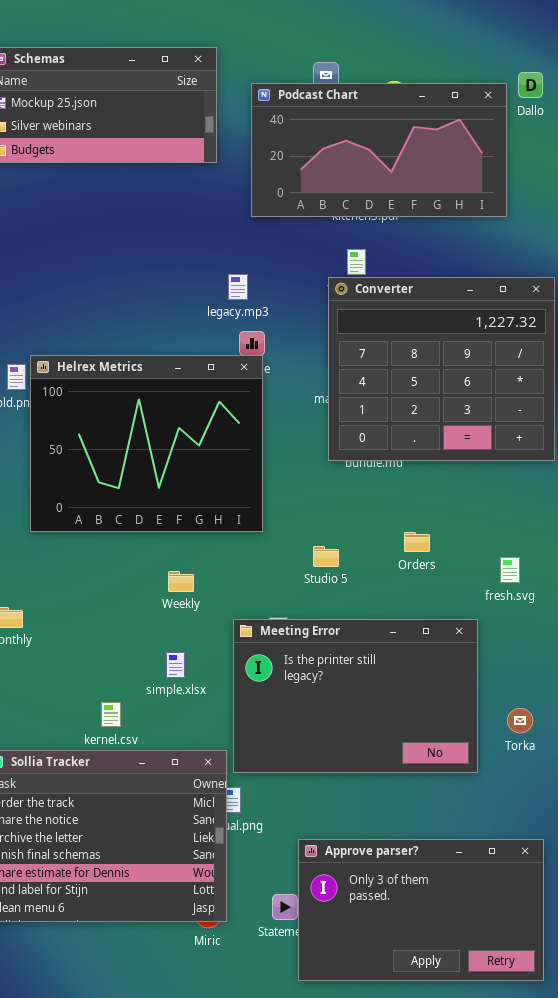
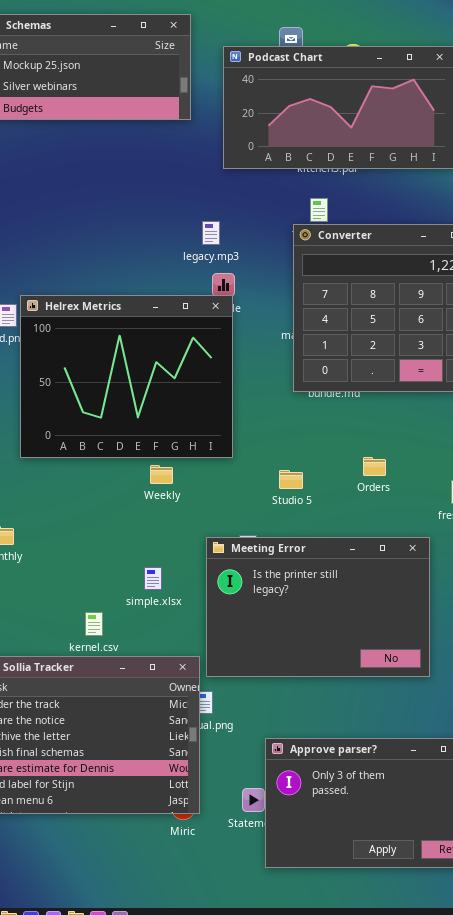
Weekly: [168,571,194,592] -> [150,465,173,484], moved

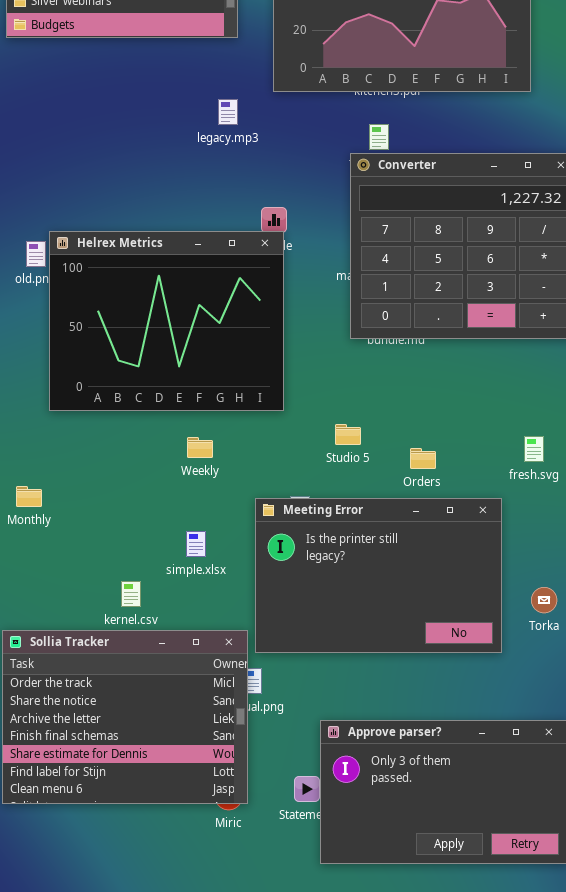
legacy.mp3: [202,221,220,245] -> [218,99,238,125], moved
Orders: [363,457,386,476] -> [410,448,436,469], moved
Weekly: [150,465,173,484] -> [187,437,213,458], moved

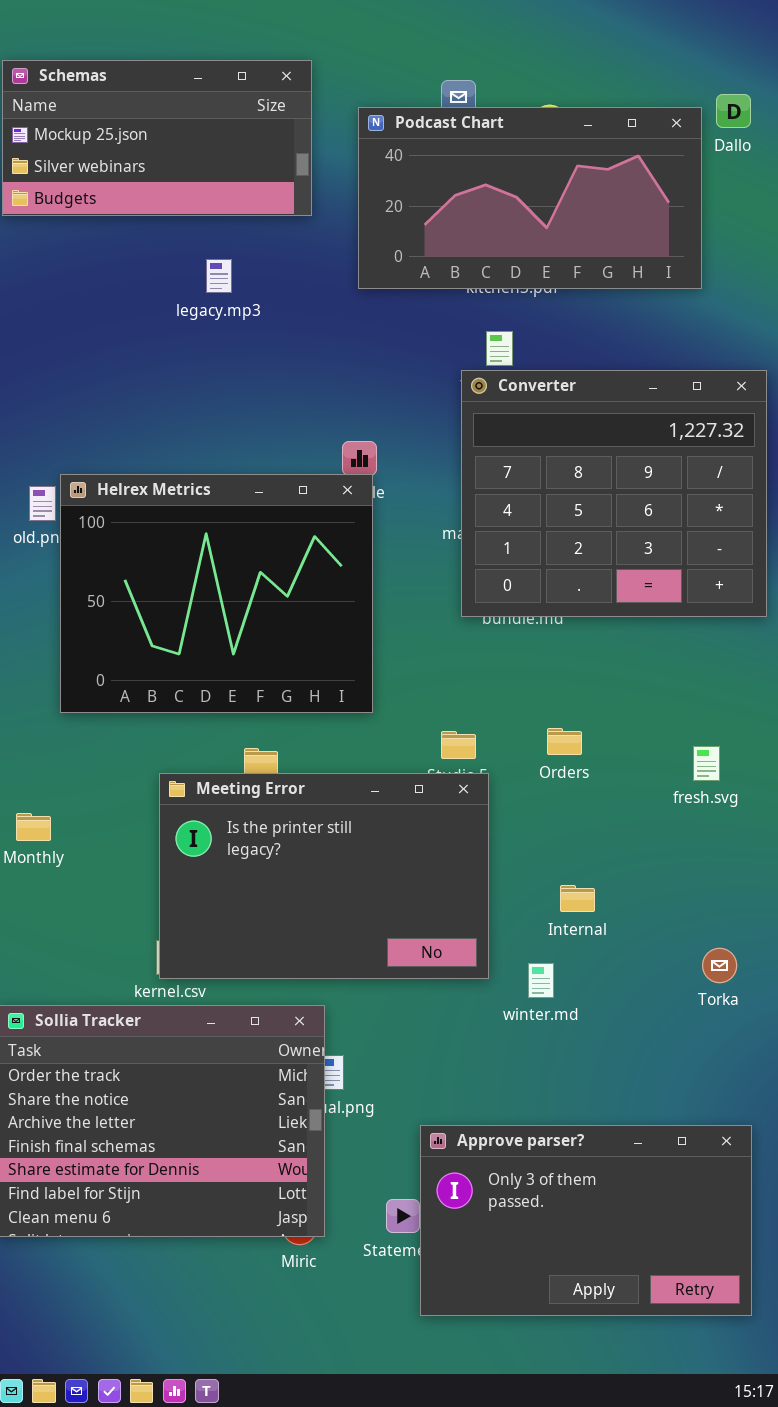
legacy.mp3: [218,99,238,125] -> [206,259,232,293], moved
Orders: [410,448,436,469] -> [547,728,582,755], moved
Meeting Error: [255,498,502,653] -> [159,773,489,979], moved

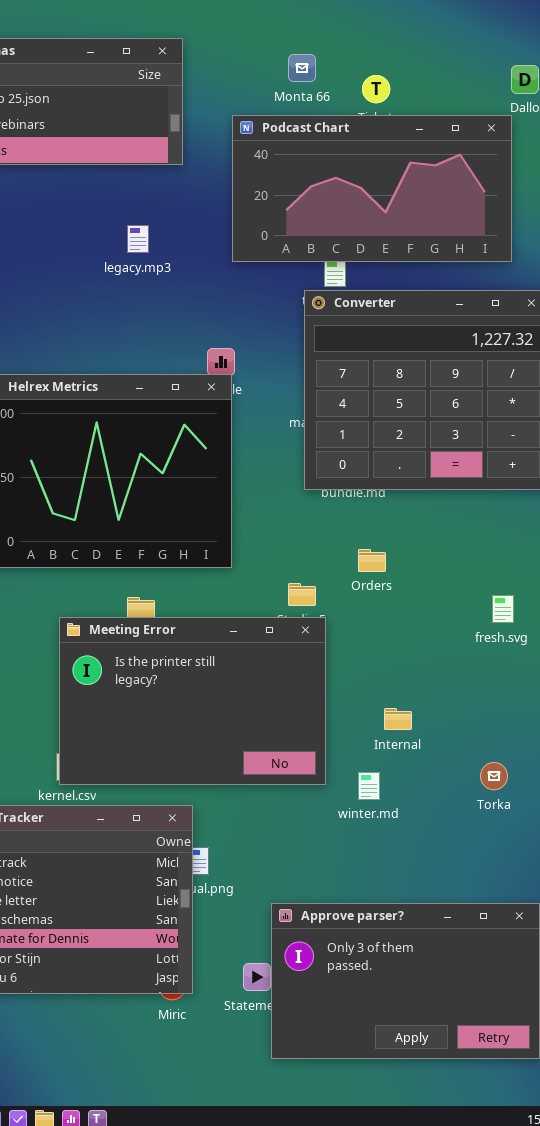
Podcast Chart: [358,107,702,289] -> [232,115,512,262], moved
legacy.mp3: [206,259,232,293] -> [127,225,149,253], moved
Orders: [547,728,582,755] -> [358,549,386,572], moved
Torka: [702,948,737,983] -> [480,762,508,790], moved

